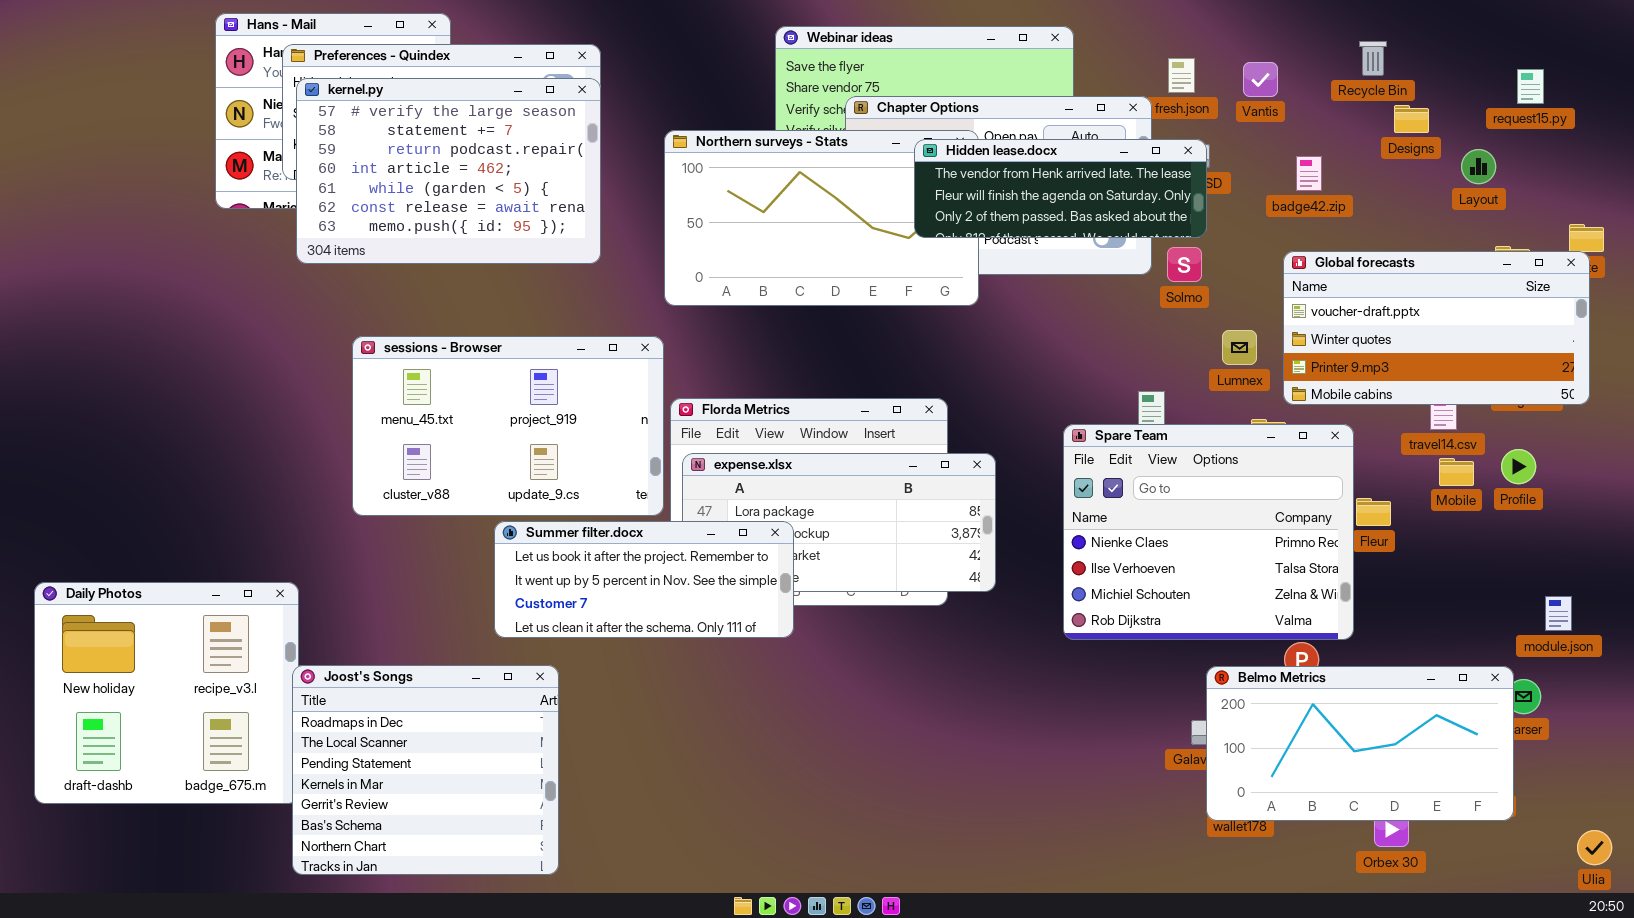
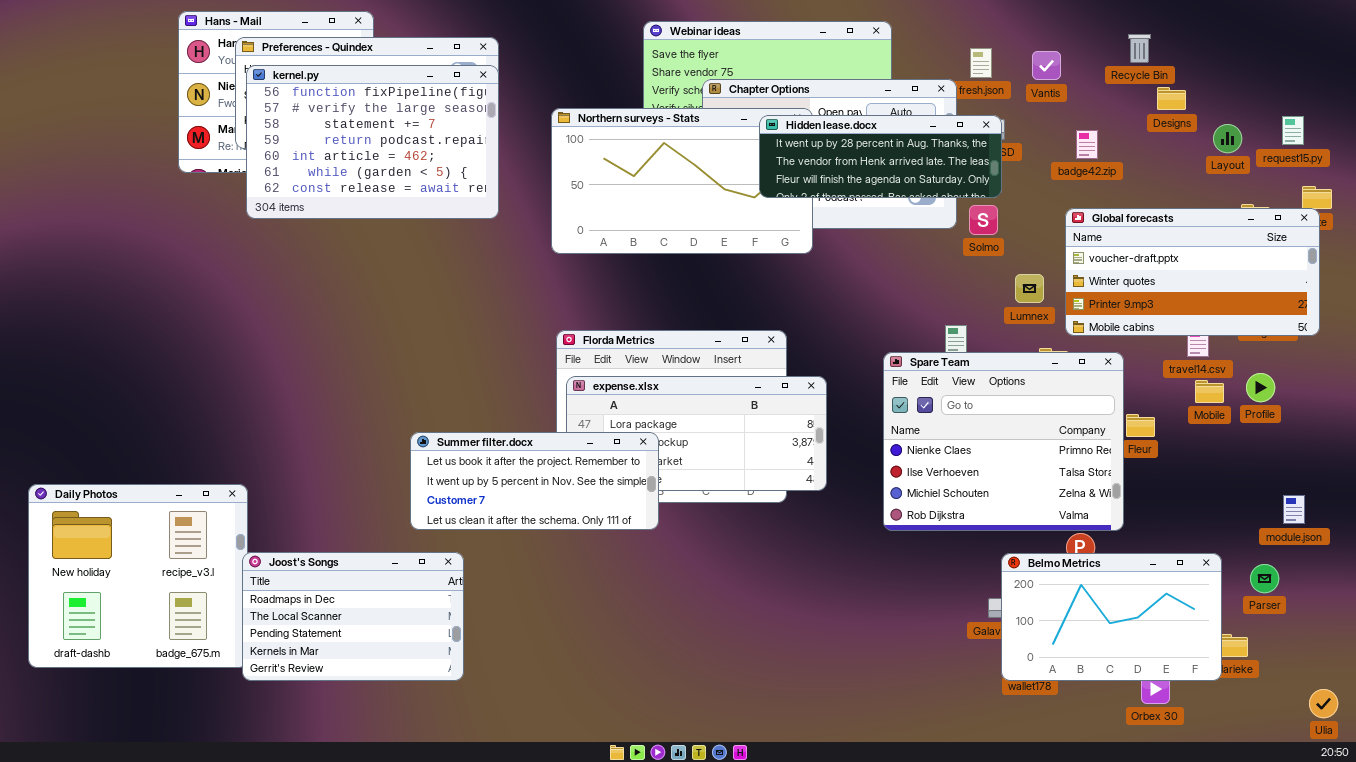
request15.py: [1517,69,1544,104] -> [1282,116,1304,145], moved
kernel.py: [296,78,601,264] -> [246,65,499,219], scrolled up 1 row
Hidden lease.docx: [914,139,1207,238] -> [759,115,1002,198], scrolled up 1 row
sessions - Browser: [352,336,664,516] -> none, closed
Joost's Songs: [292,665,559,875] -> [242,552,464,681], resized
Belmo Metrics: [1206,666,1514,821] -> [1001,553,1222,681], resized

